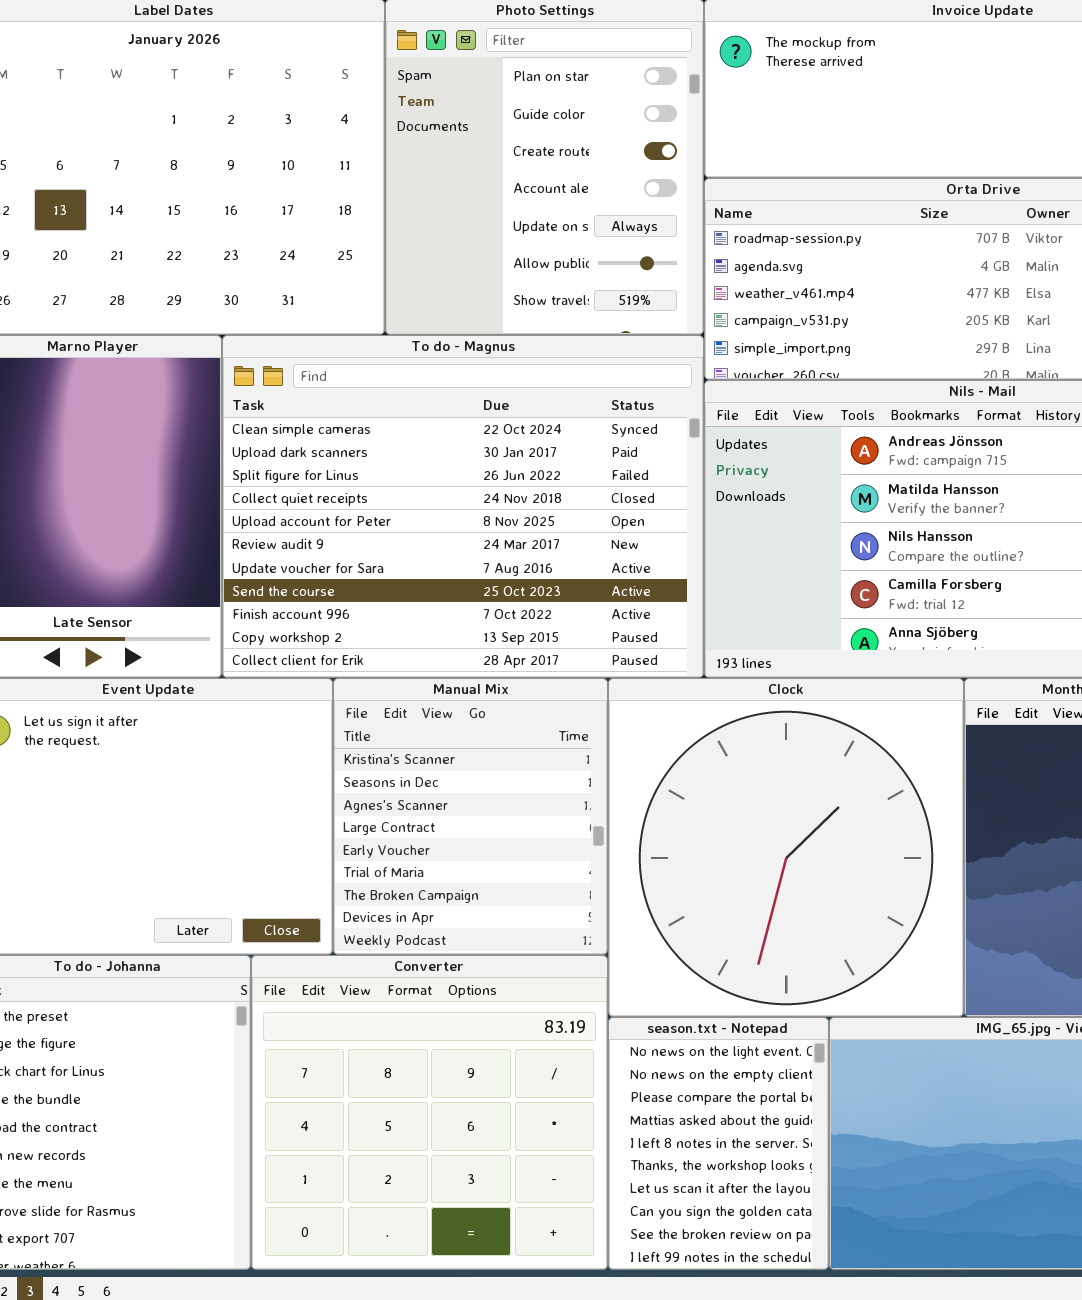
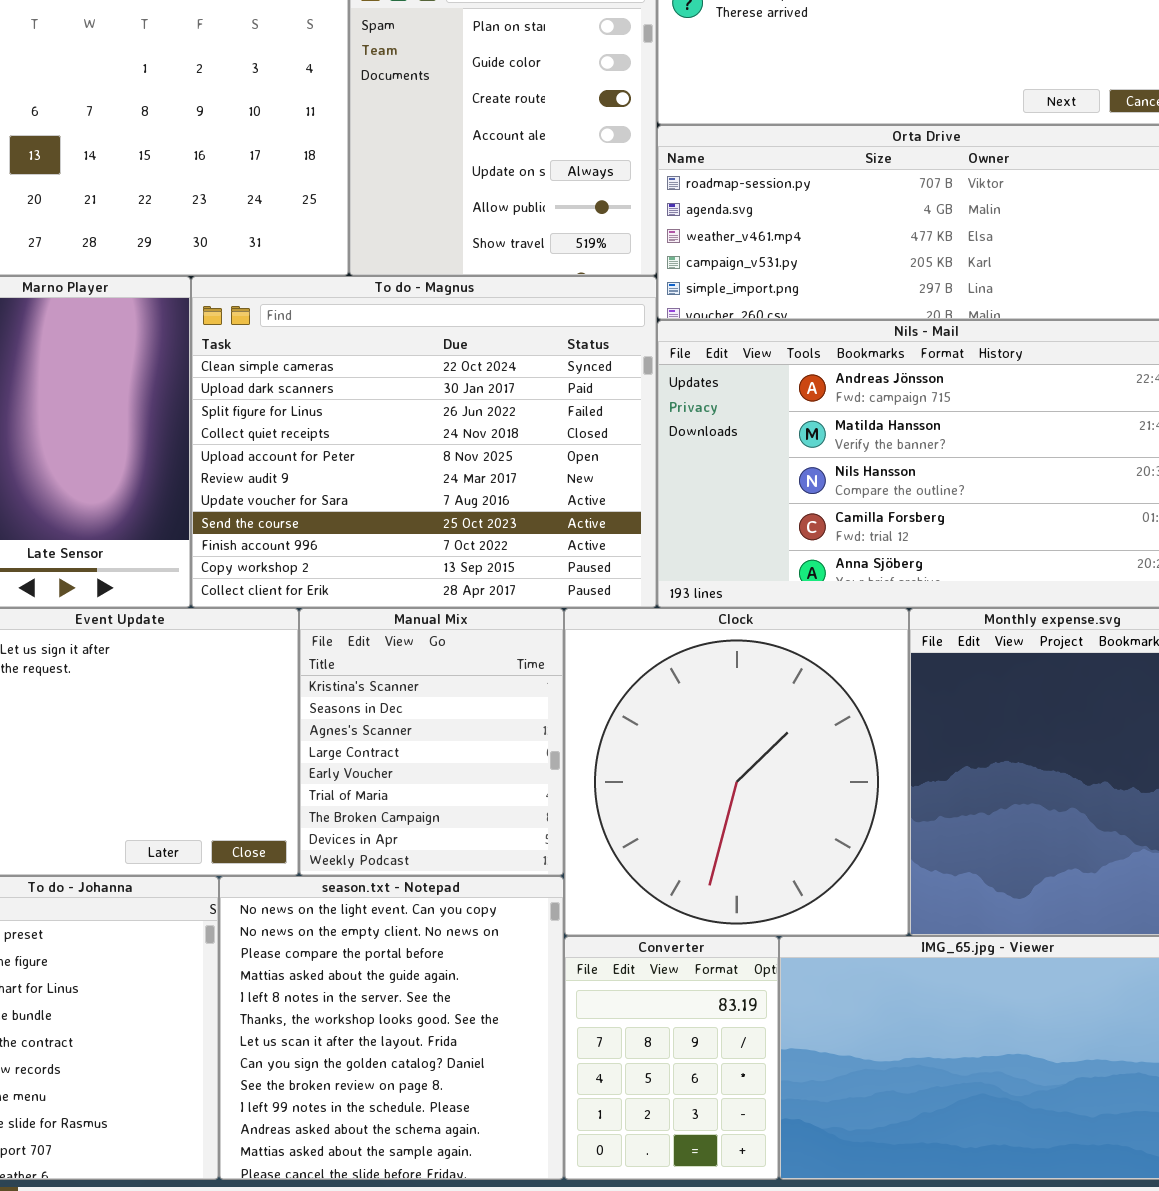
Converter: [251,955,608,1270] -> [564,936,779,1180], moved, resized
season.txt - Notepad: [608,1017,829,1270] -> [219,876,564,1180], moved, resized

